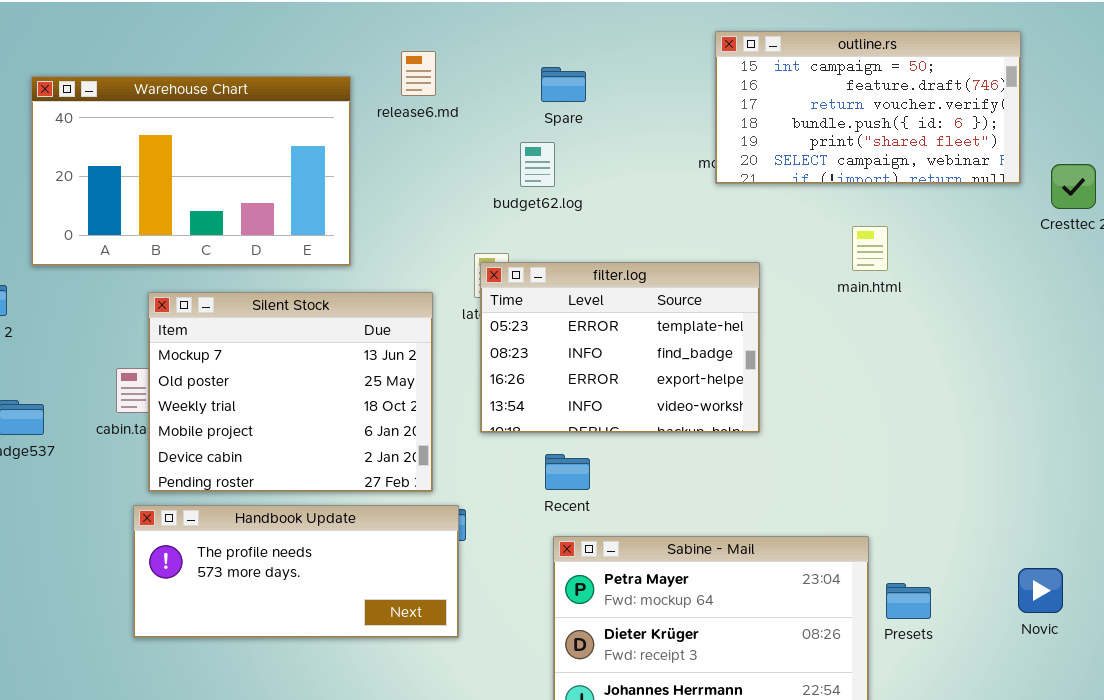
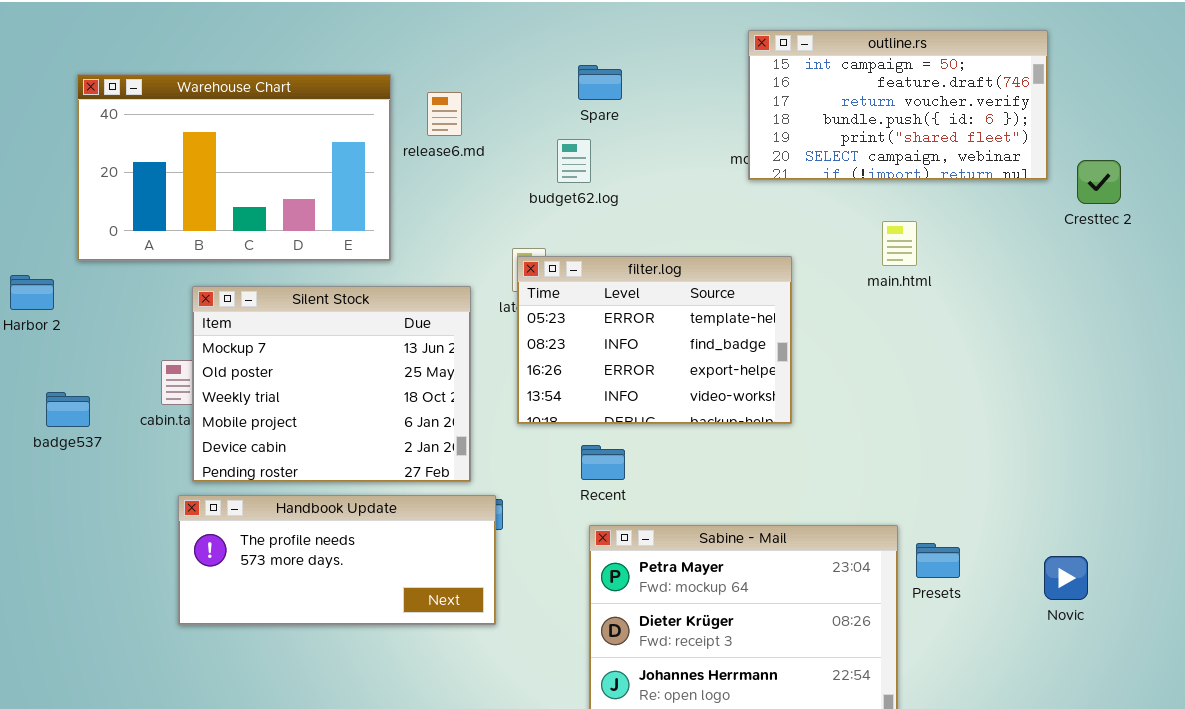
release6.md: [401,51,436,96] -> [427,92,462,136], moved
Presets: [886,583,931,619] -> [916,543,960,578], moved

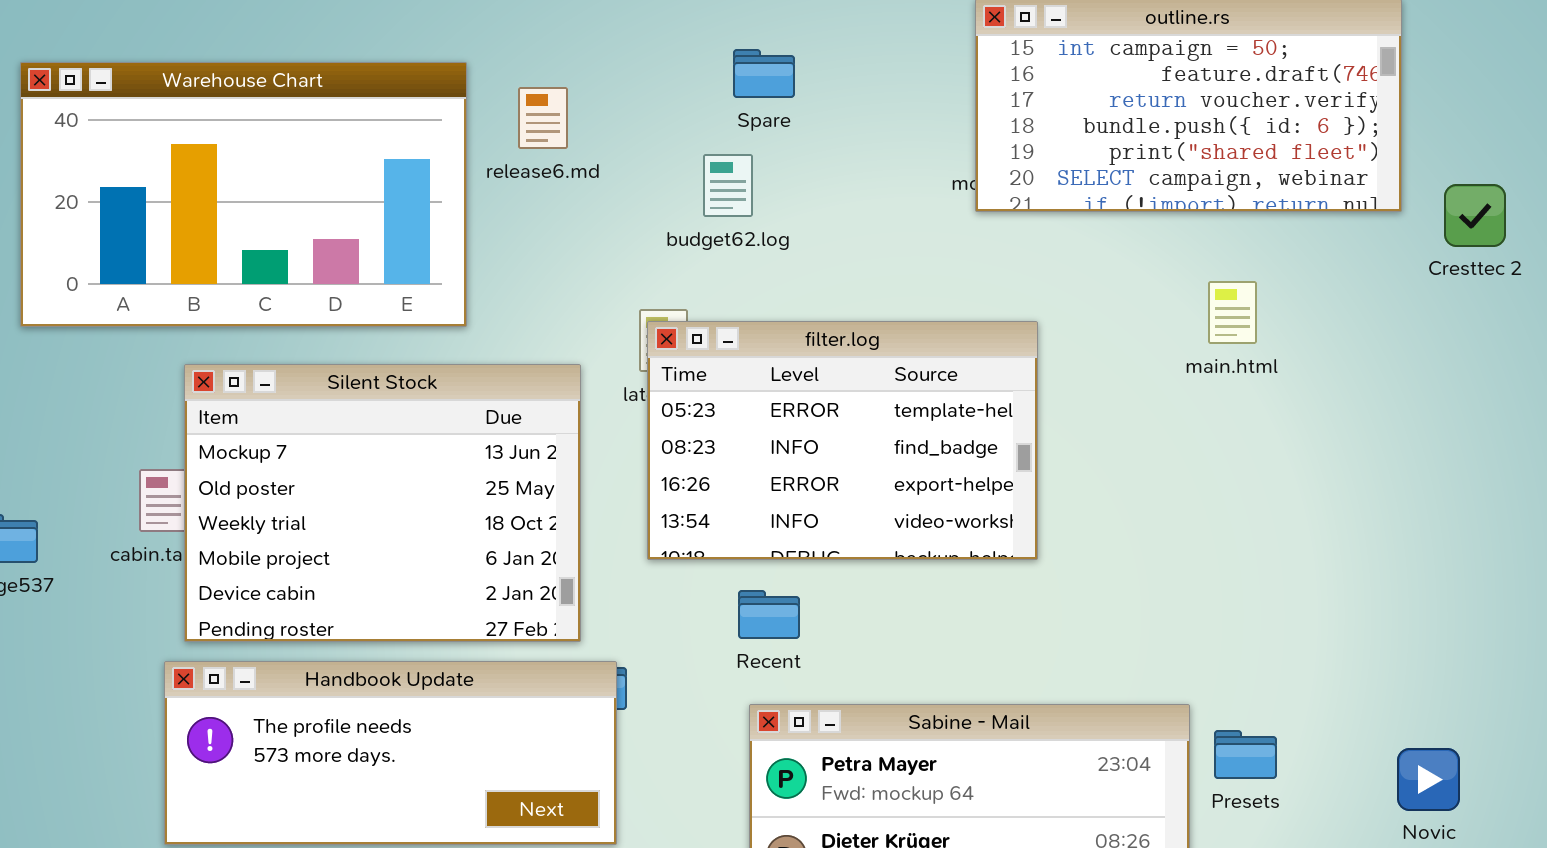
main.html: [882,221,917,266] -> [1208,281,1257,344], moved

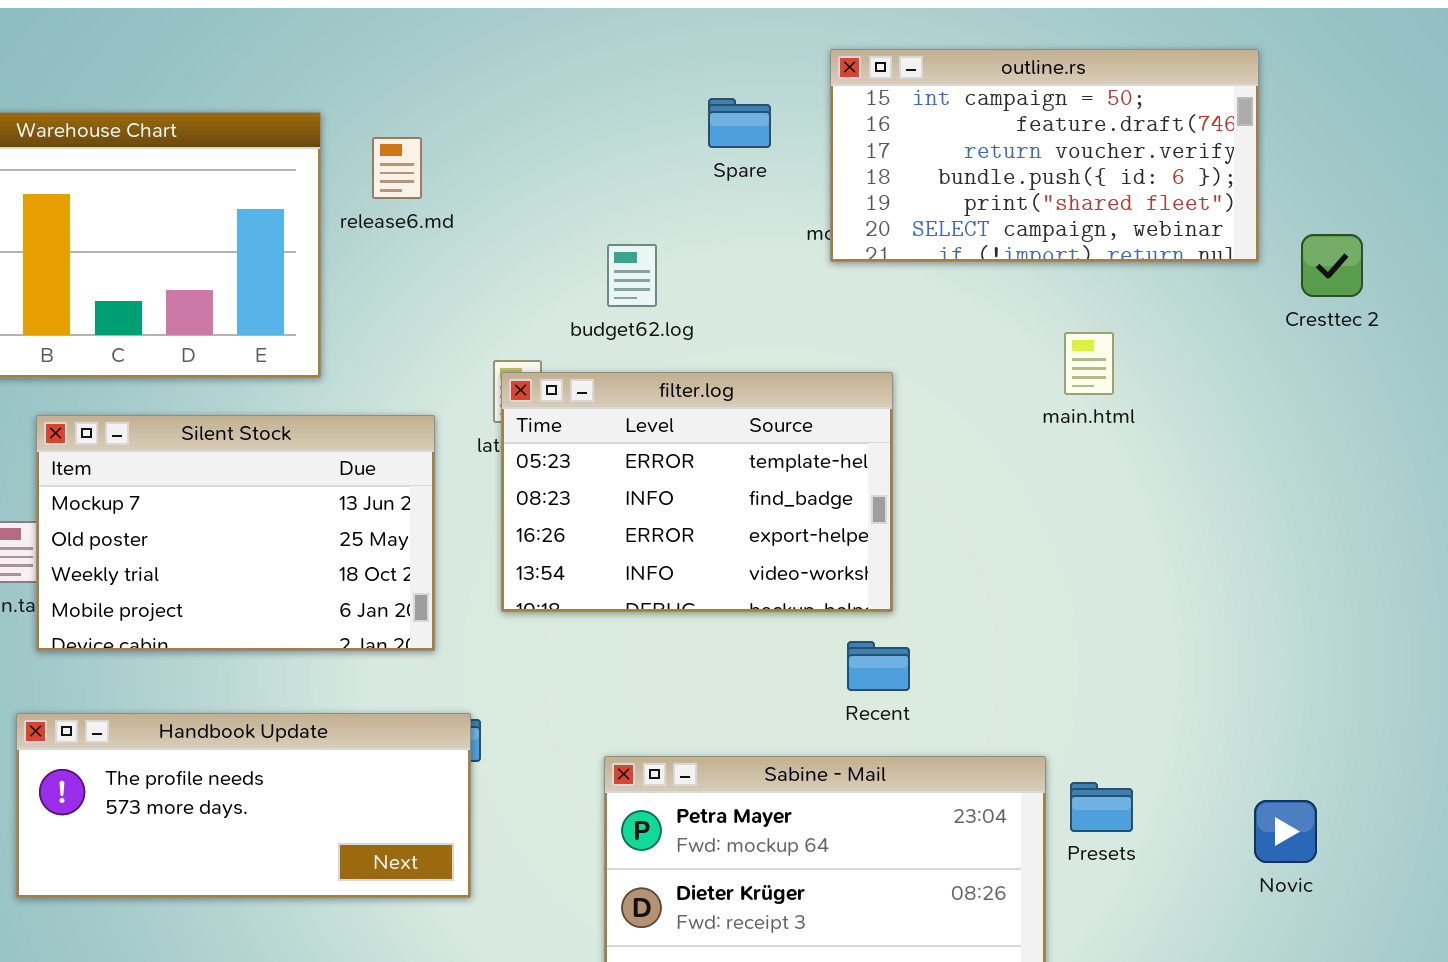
Spare: [733,49,795,98] -> [708,98,771,148], moved
budget62.log: [703,154,753,217] -> [607,244,657,307], moved
Silent Stock: [184,364,581,642] -> [36,415,435,651], resized
Recent: [738,590,800,639] -> [847,641,910,691], moved

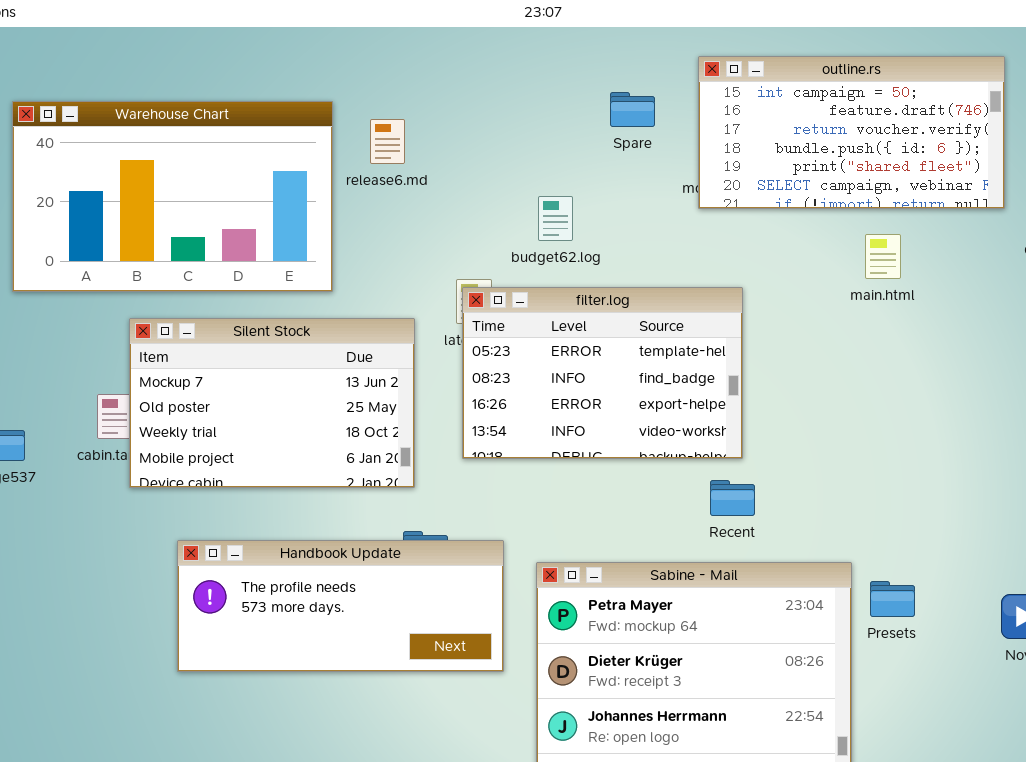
main.html: [1064,332,1114,395] -> [865,234,901,279], moved
Handbook Update: [16,713,471,898] -> [177,540,504,672], moved

